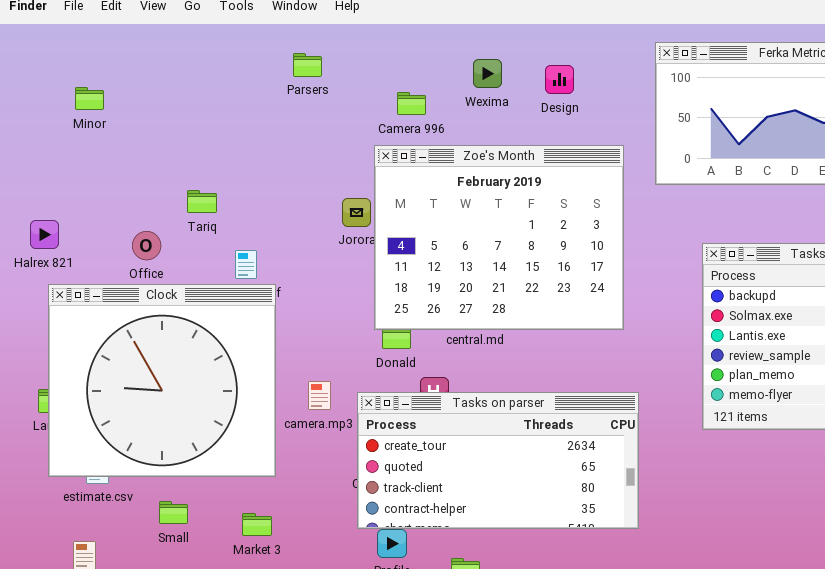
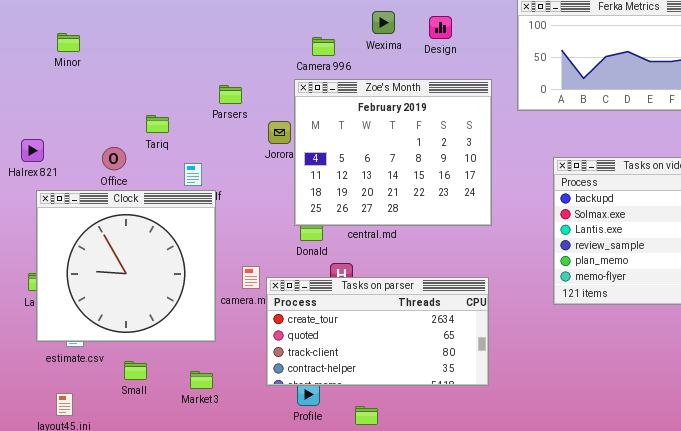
Parsers: [293,53,322,77] -> [219,85,242,104], moved
Tasks on parser: [357,392,639,529] -> [266,277,489,386], moved

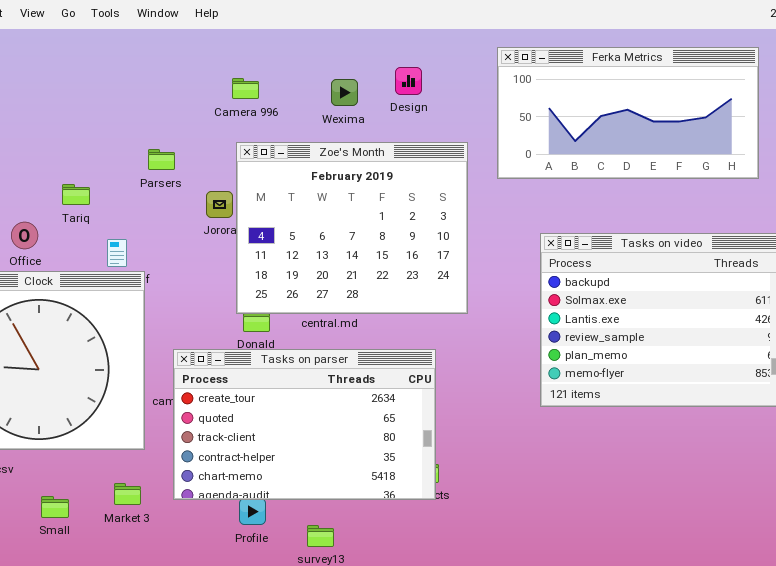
Wexima: [372,11,395,34] -> [331,79,358,106], moved
Camera 996: [312,37,335,56] -> [232,78,259,99], moved
Tasks on parser: [266,277,489,386] -> [173,349,436,500], moved, resized
Small: [124,361,147,380] -> [41,496,69,518], moved

